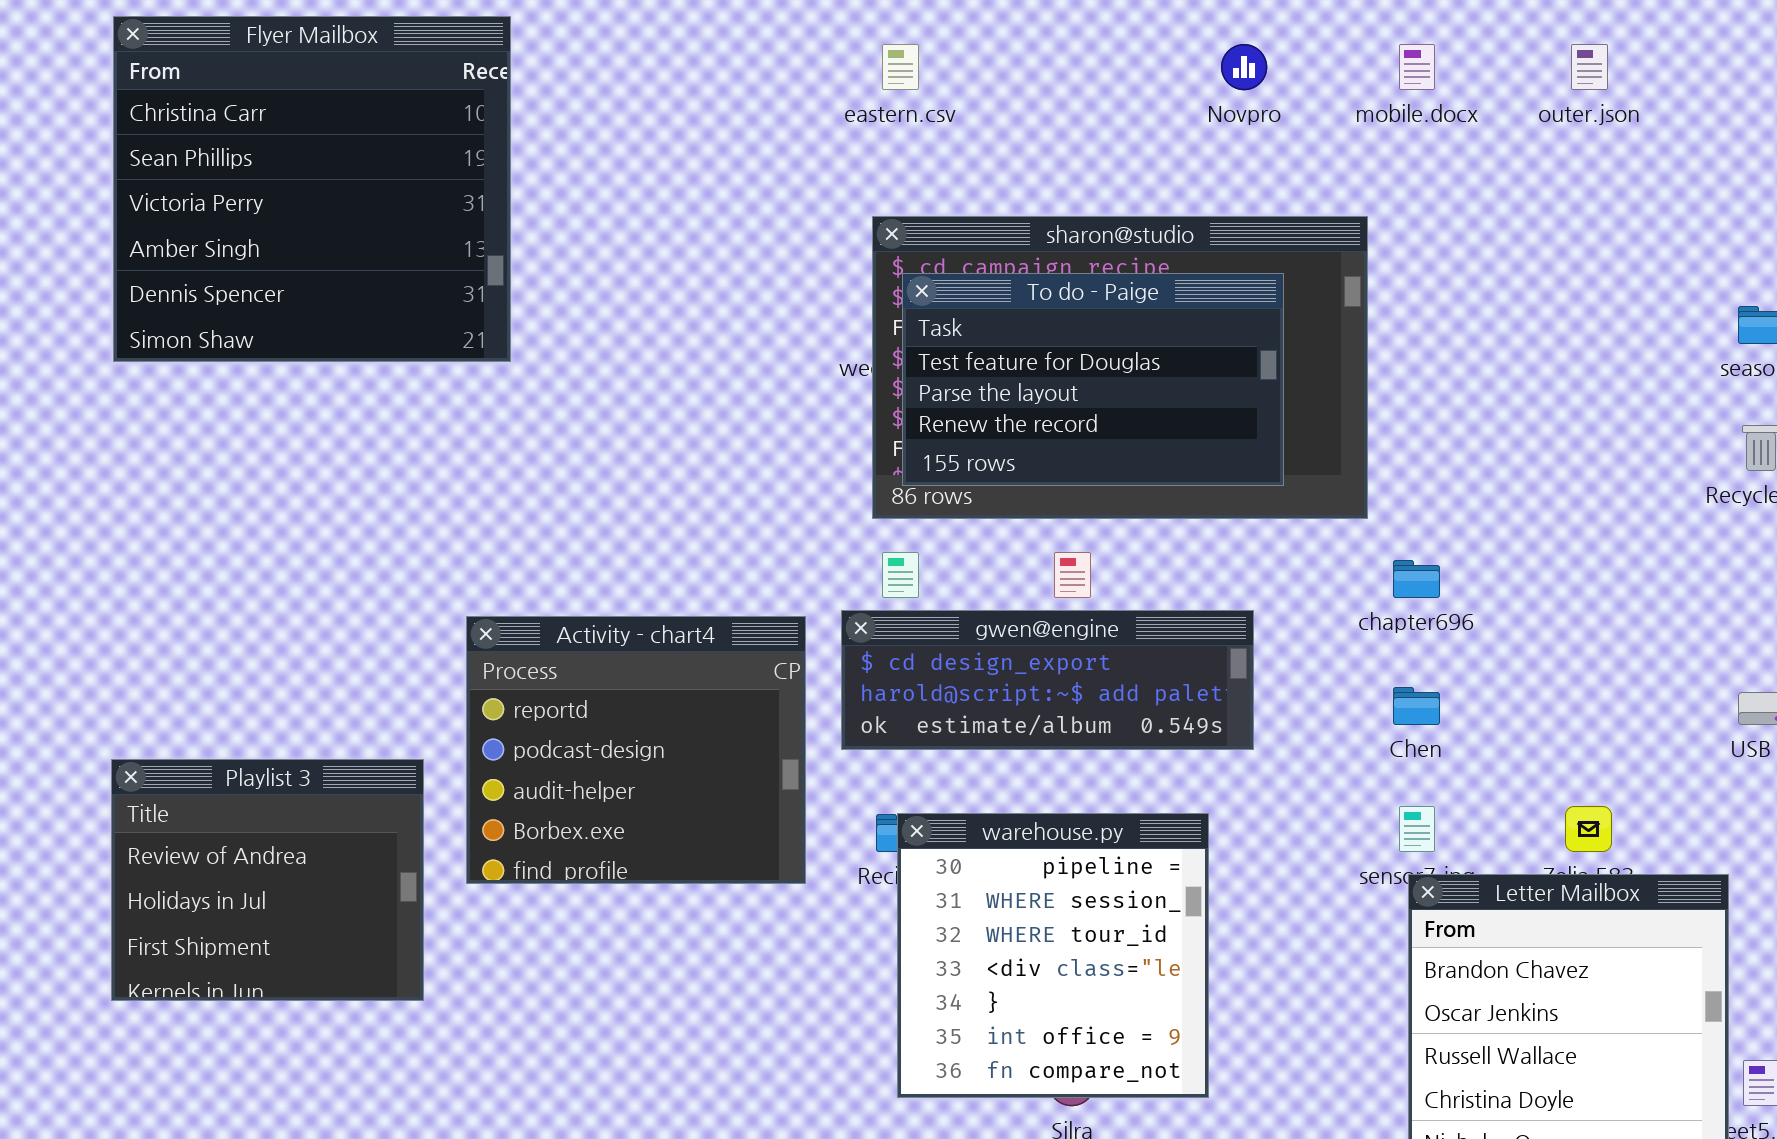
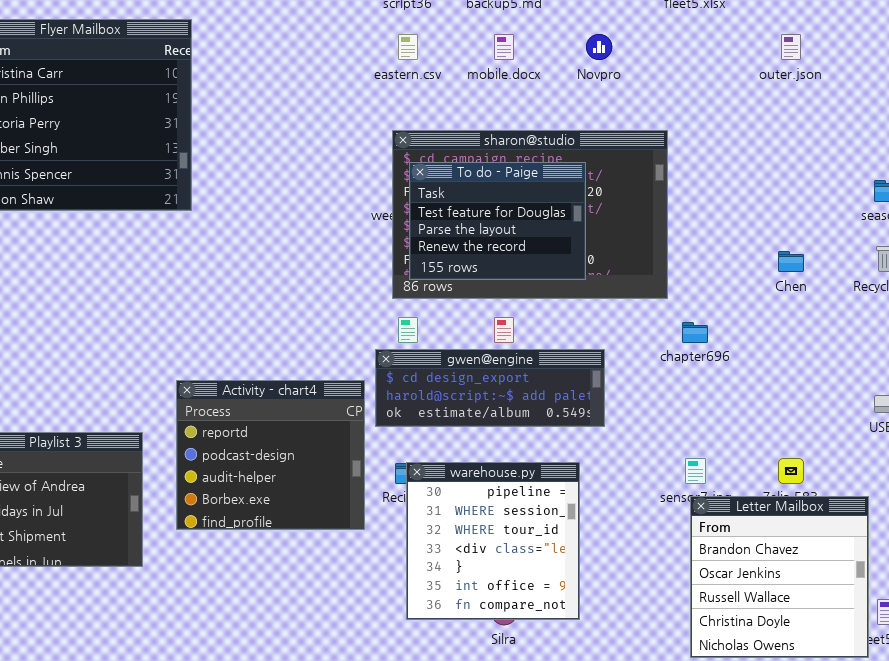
mobile.docx: [1399,44,1435,90] -> [494,34,514,60], moved
To do - Paige: [902,273,1284,486] -> [409,162,586,280], resized
Activity - chart4: [466,616,806,884] -> [176,380,365,530], moved
Chen: [1393,687,1440,725] -> [778,251,804,272], moved

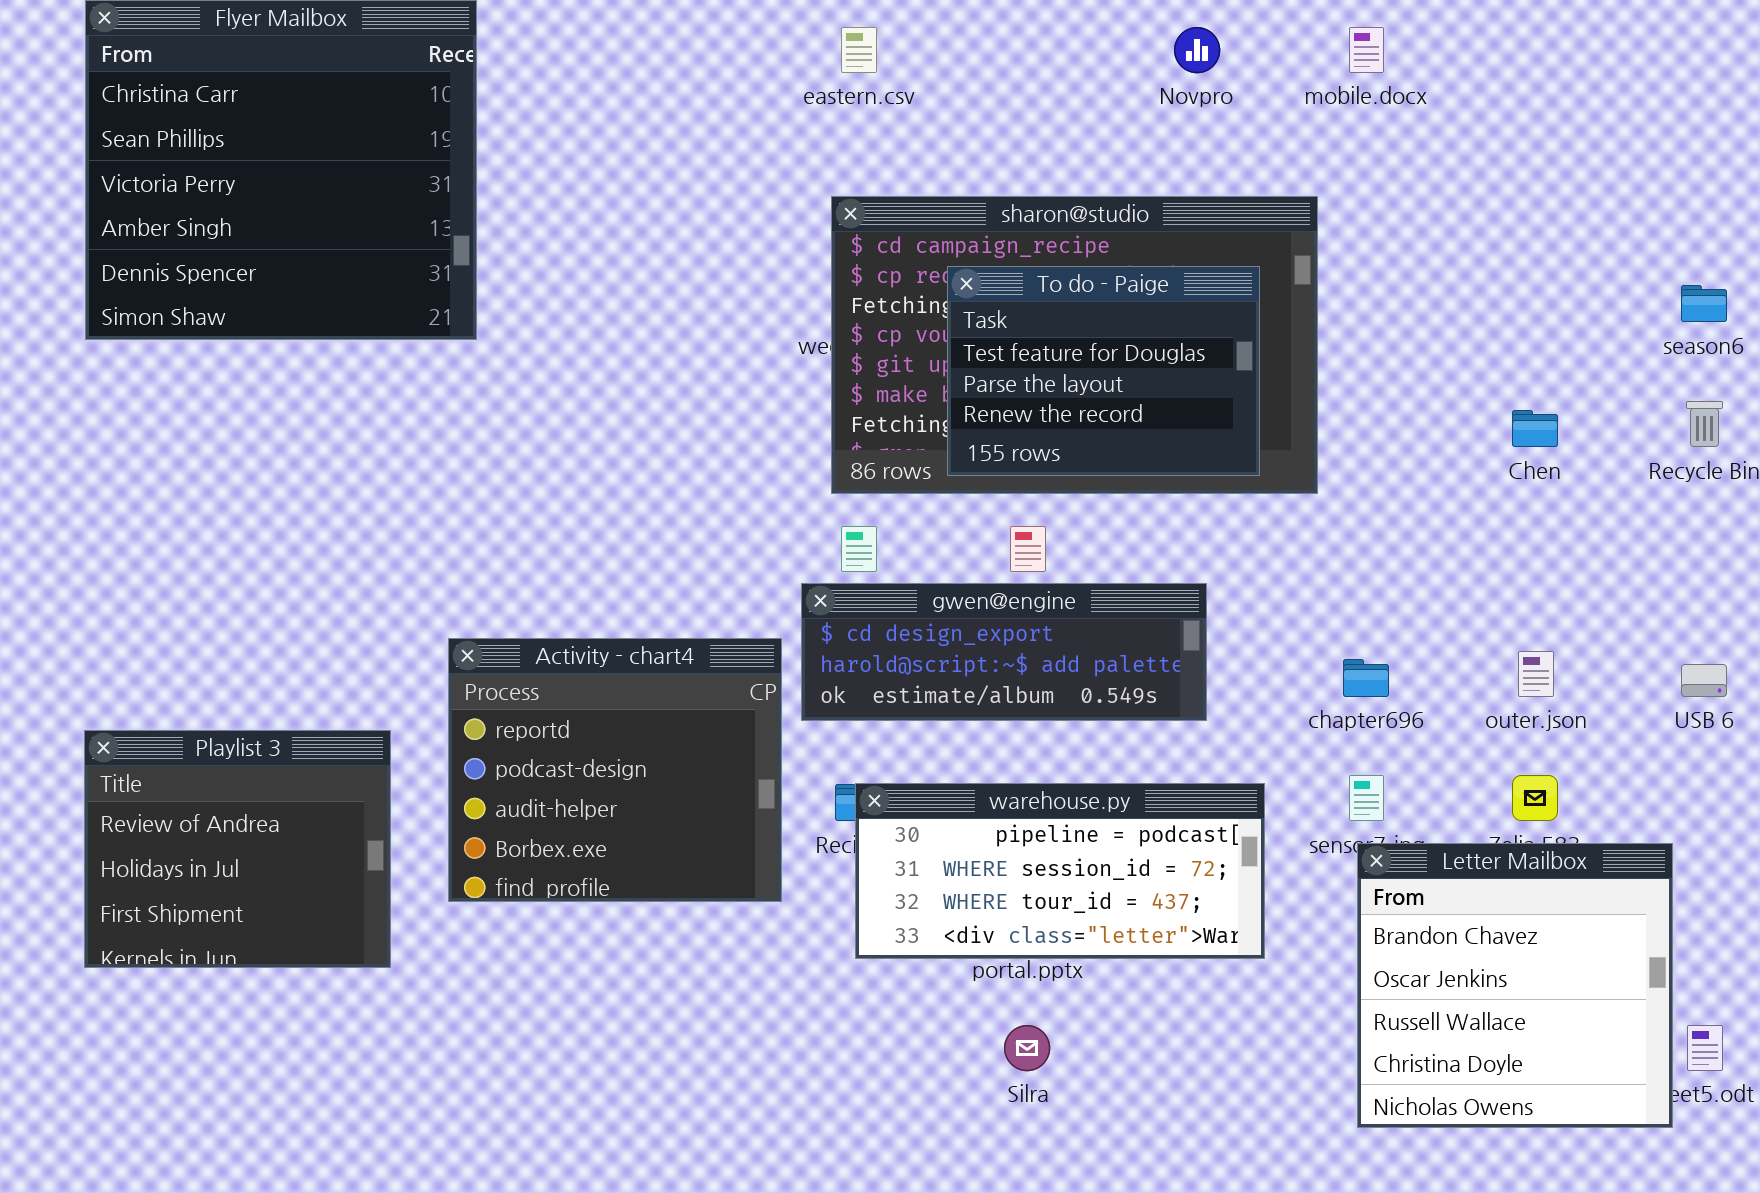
mobile.docx: [494,34,514,60] -> [1349,27,1384,73], moved
outer.json: [781,34,801,60] -> [1518,651,1554,697], moved
To do - Paige: [409,162,586,280] -> [947,266,1260,476], moved
chapter696: [682,322,708,343] -> [1343,659,1389,697], moved
warehouse.py: [406,462,580,620] -> [855,783,1265,959], resized

